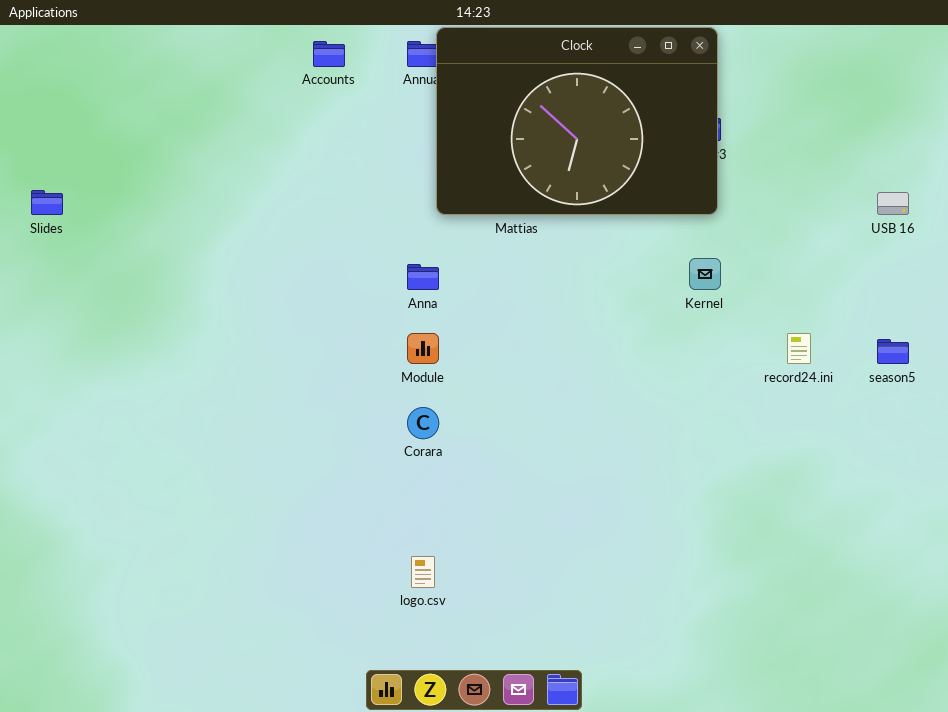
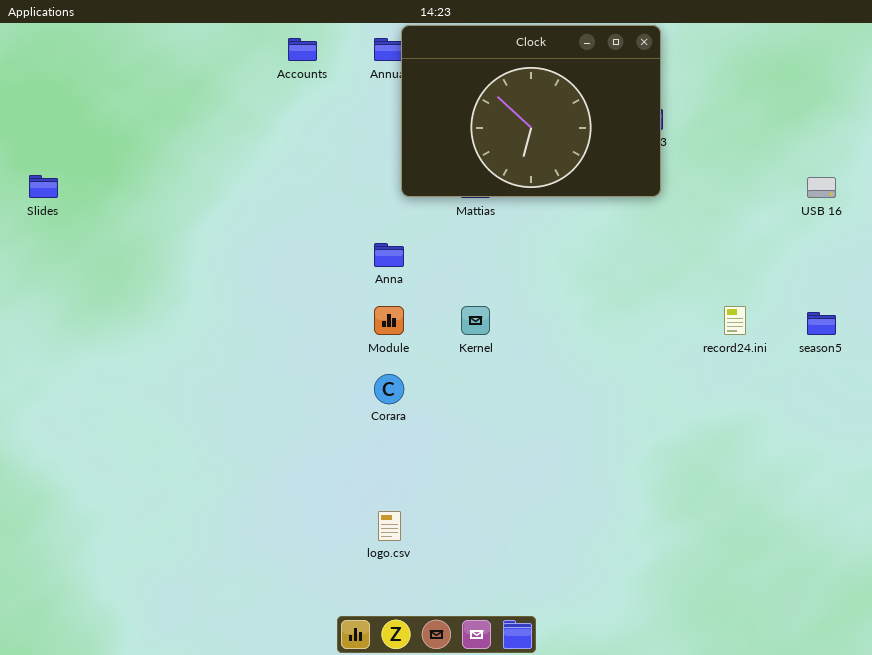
Kernel: [689,258,721,290] -> [461,306,490,335], moved

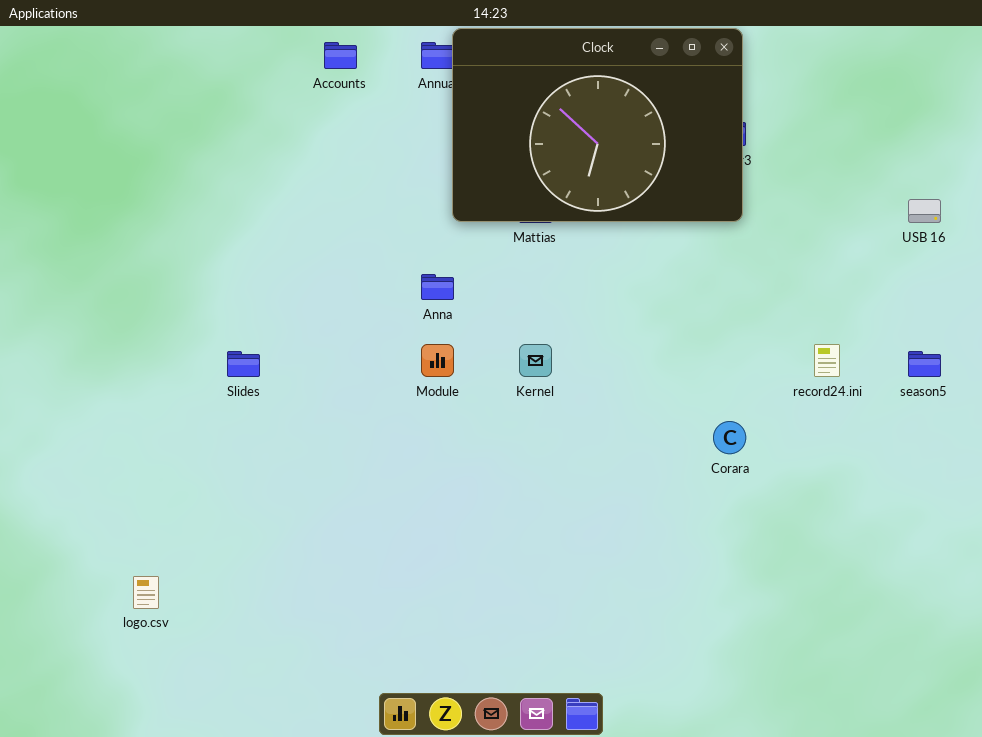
Slides: [29,175,58,198] -> [227,351,260,377], moved
Corara: [374,374,404,404] -> [713,421,746,454], moved
logo.csv: [378,511,401,541] -> [133,576,159,609], moved

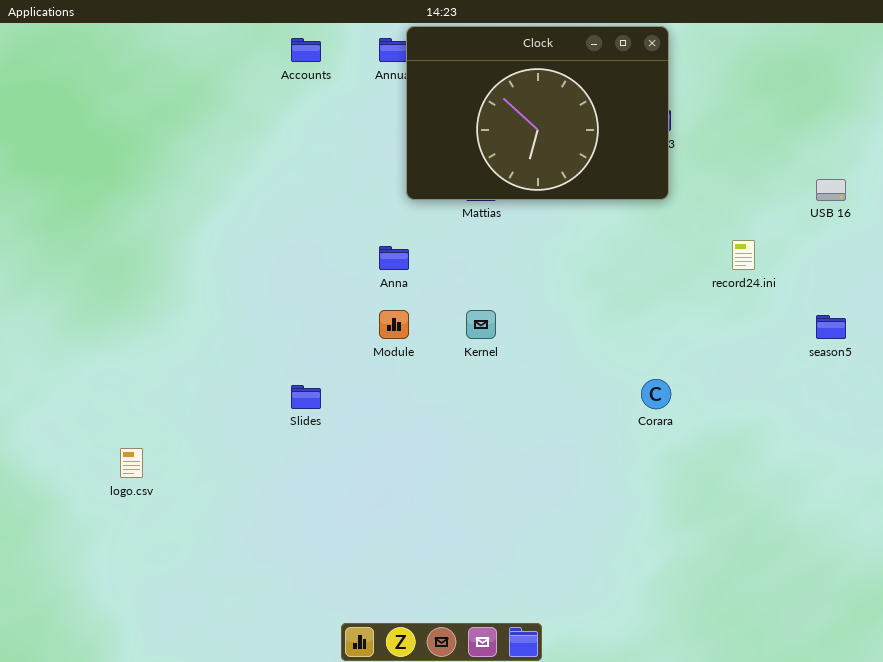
record24.ini: [814,344,840,377] -> [732,240,755,270], moved
Slides: [227,351,260,377] -> [291,385,321,409], moved
logo.csv: [133,576,159,609] -> [120,448,143,478], moved

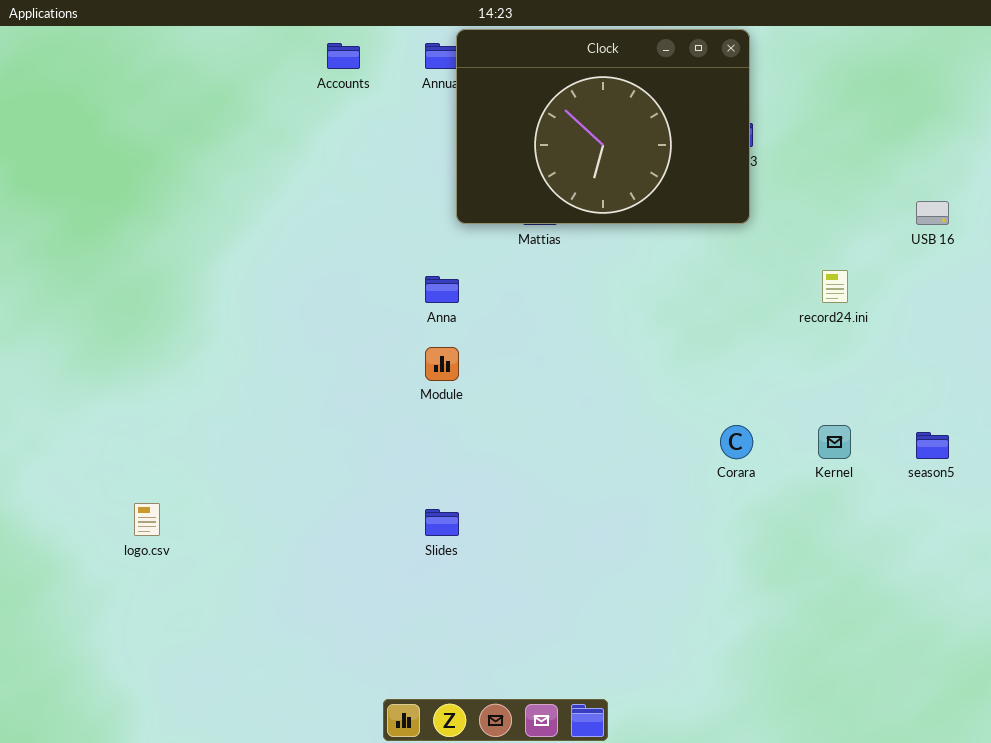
Kernel: [466,310,496,339] -> [818,425,851,459], moved
season5: [816,315,846,339] -> [916,432,949,459], moved
Slides: [291,385,321,409] -> [425,509,459,536], moved

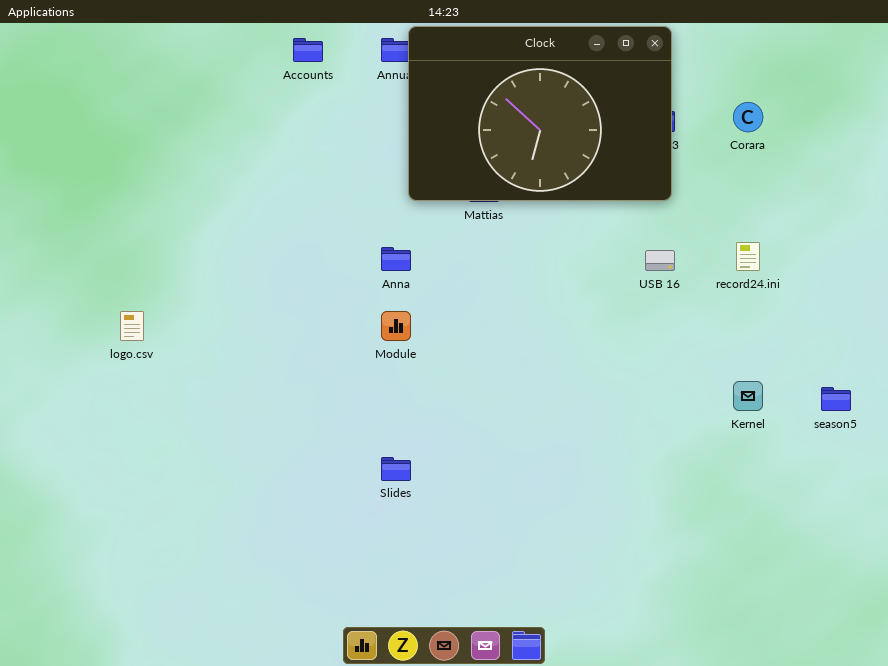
USB 16: [916,201,949,225] -> [645,250,675,271], moved
Corara: [720,425,753,459] -> [733,102,763,132], moved
logo.csv: [134,503,160,536] -> [120,311,144,341], moved

